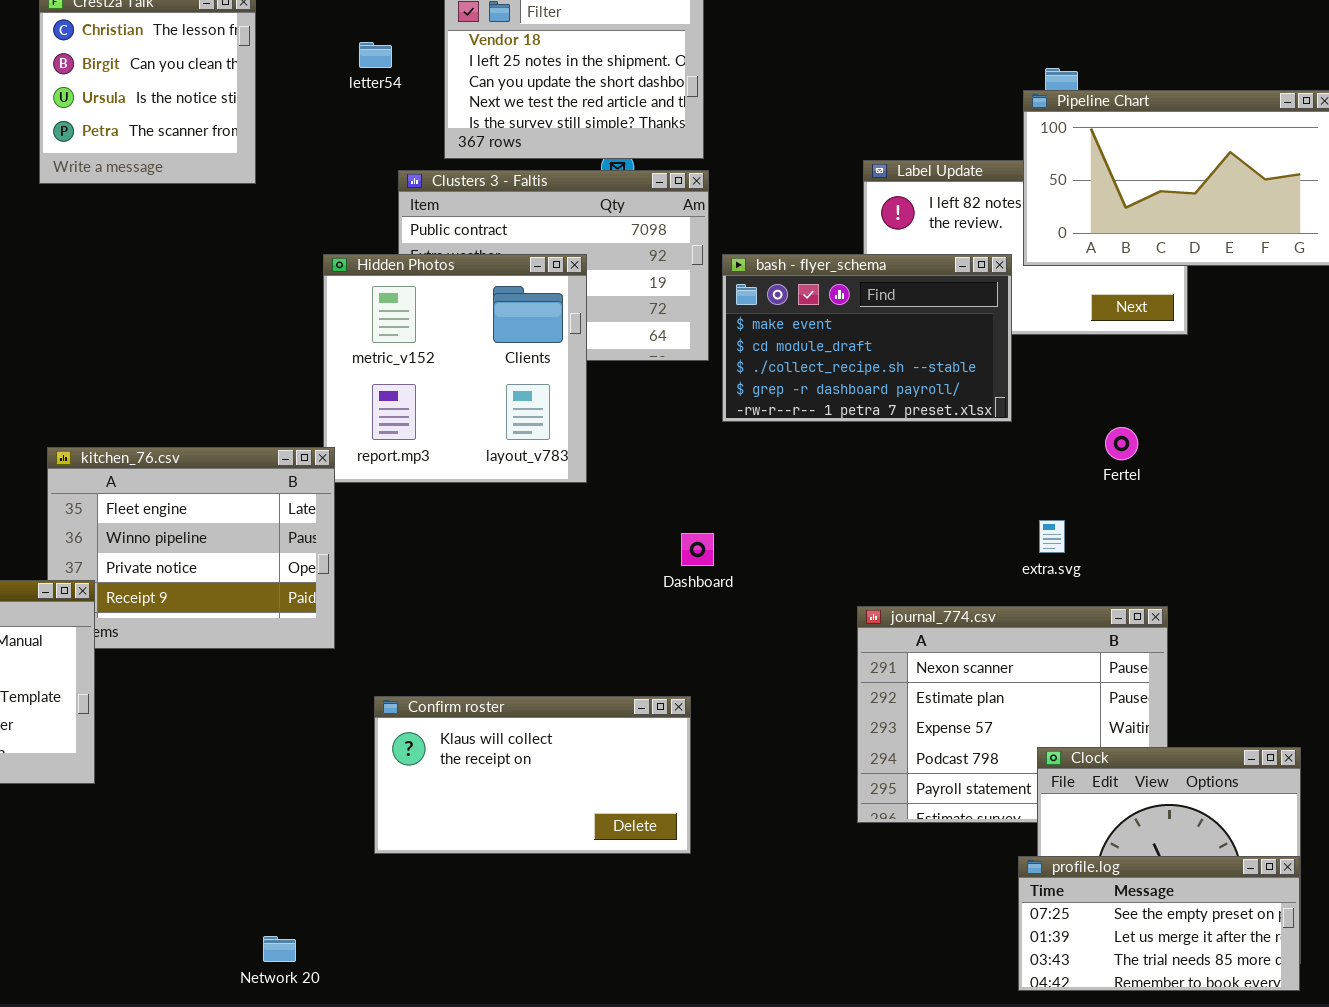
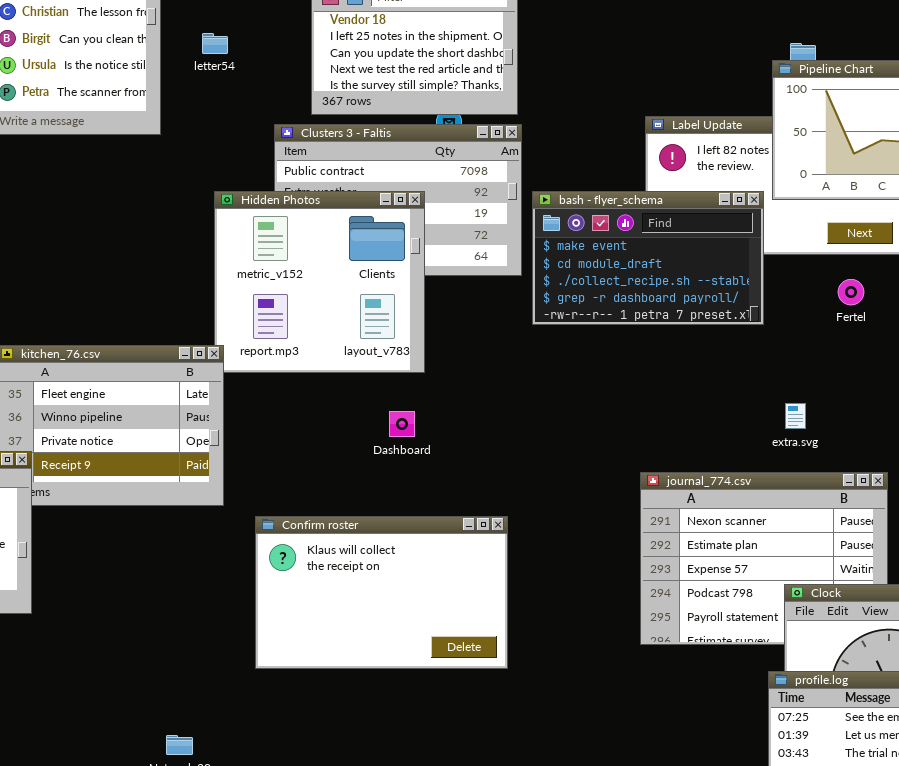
letter54: [359,42,392,68] -> [202,33,228,54], moved
Fertel: [1105,427,1138,460] -> [838,279,864,305], moved
Dashboard: [681,533,714,566] -> [389,411,415,437], moved
Confirm roster: [374,696,691,854] -> [255,516,508,669], resized

